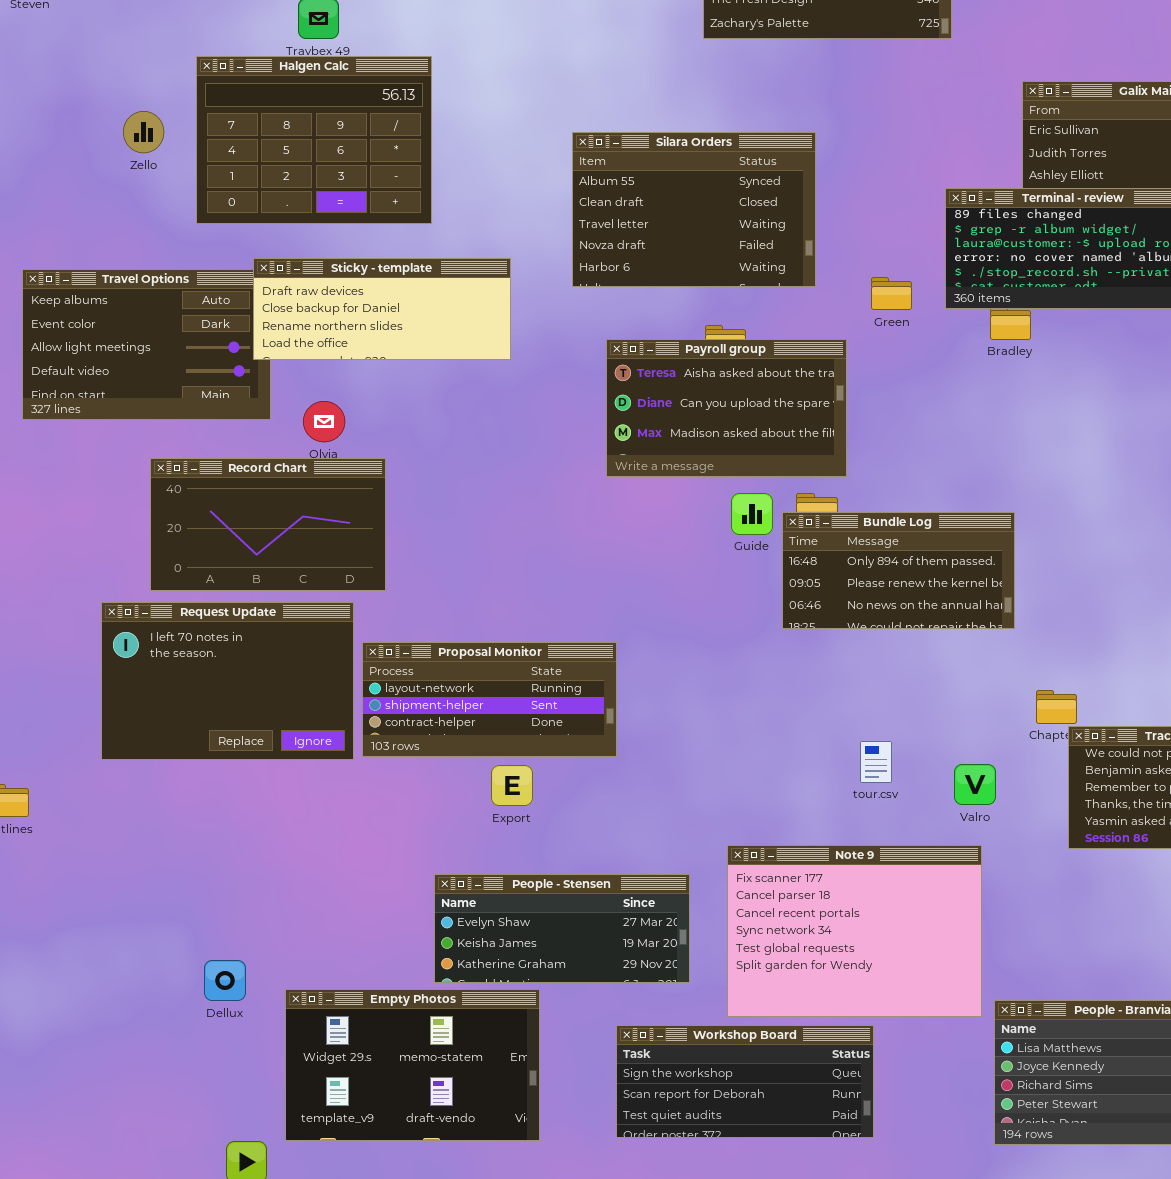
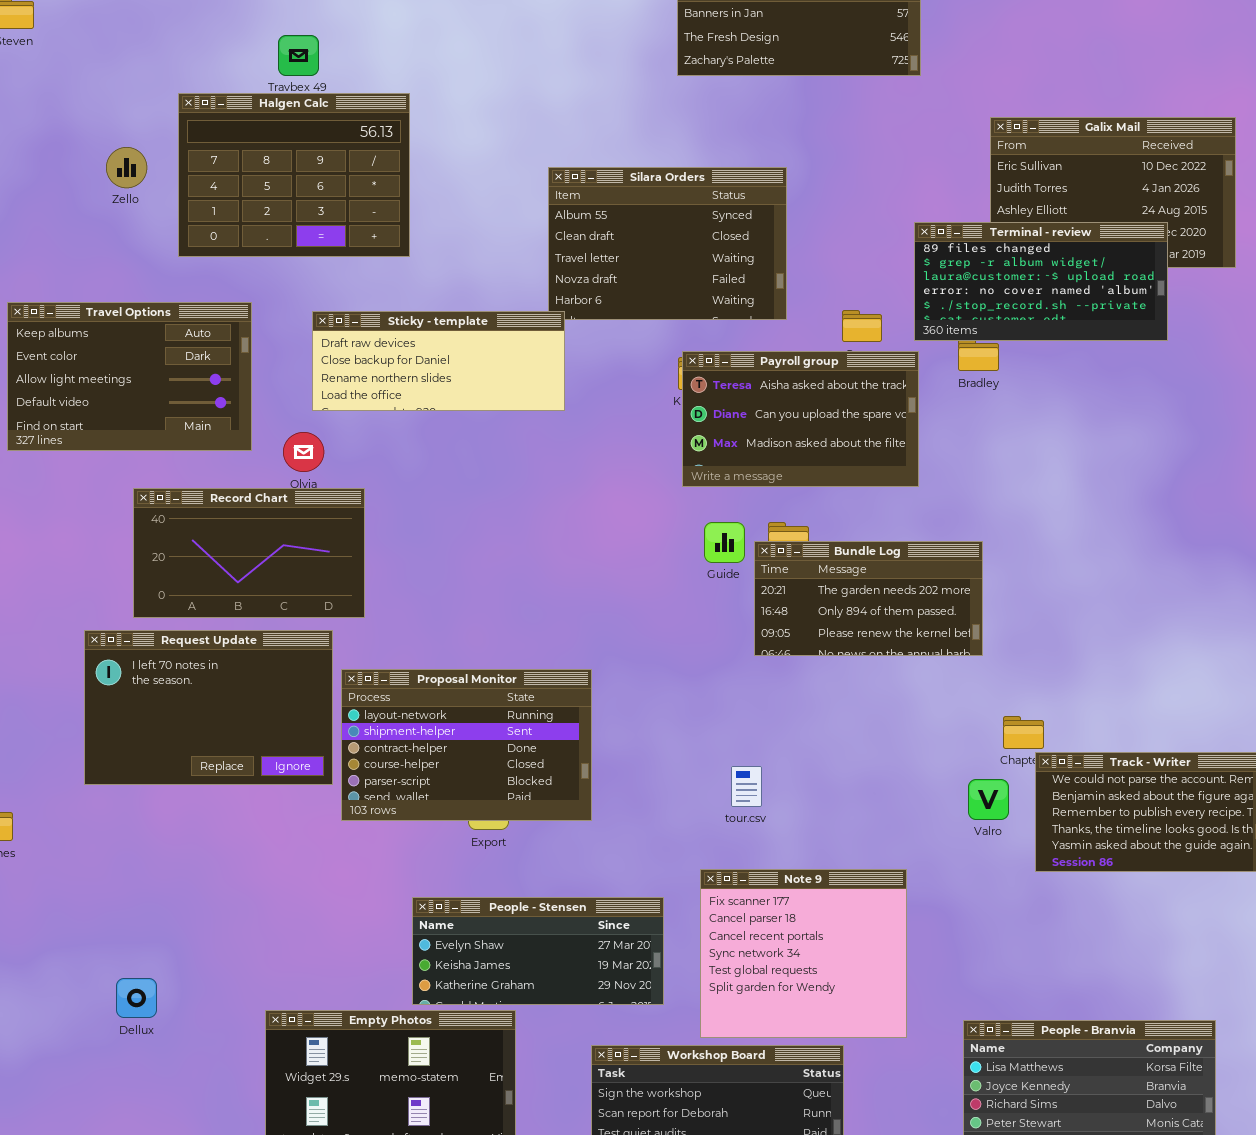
Sticky - template: [253,258,511,360] -> [312,311,565,411], moved
Payroll group: [606,339,847,477] -> [682,351,919,487], moved
Bundle Log: [782,512,1015,629] -> [754,541,983,656], scrolled up 1 row
Proposal Monitor: [362,642,617,757] -> [341,669,592,821], resized
tour.csv: [860,741,892,783] -> [731,766,762,807], moved
Valro: [954,764,996,805] -> [968,779,1009,820], moved
Note 9: [727,845,982,1017] -> [700,869,907,1038], resized
Dellux: [204,960,246,1001] -> [116,978,157,1018], moved

